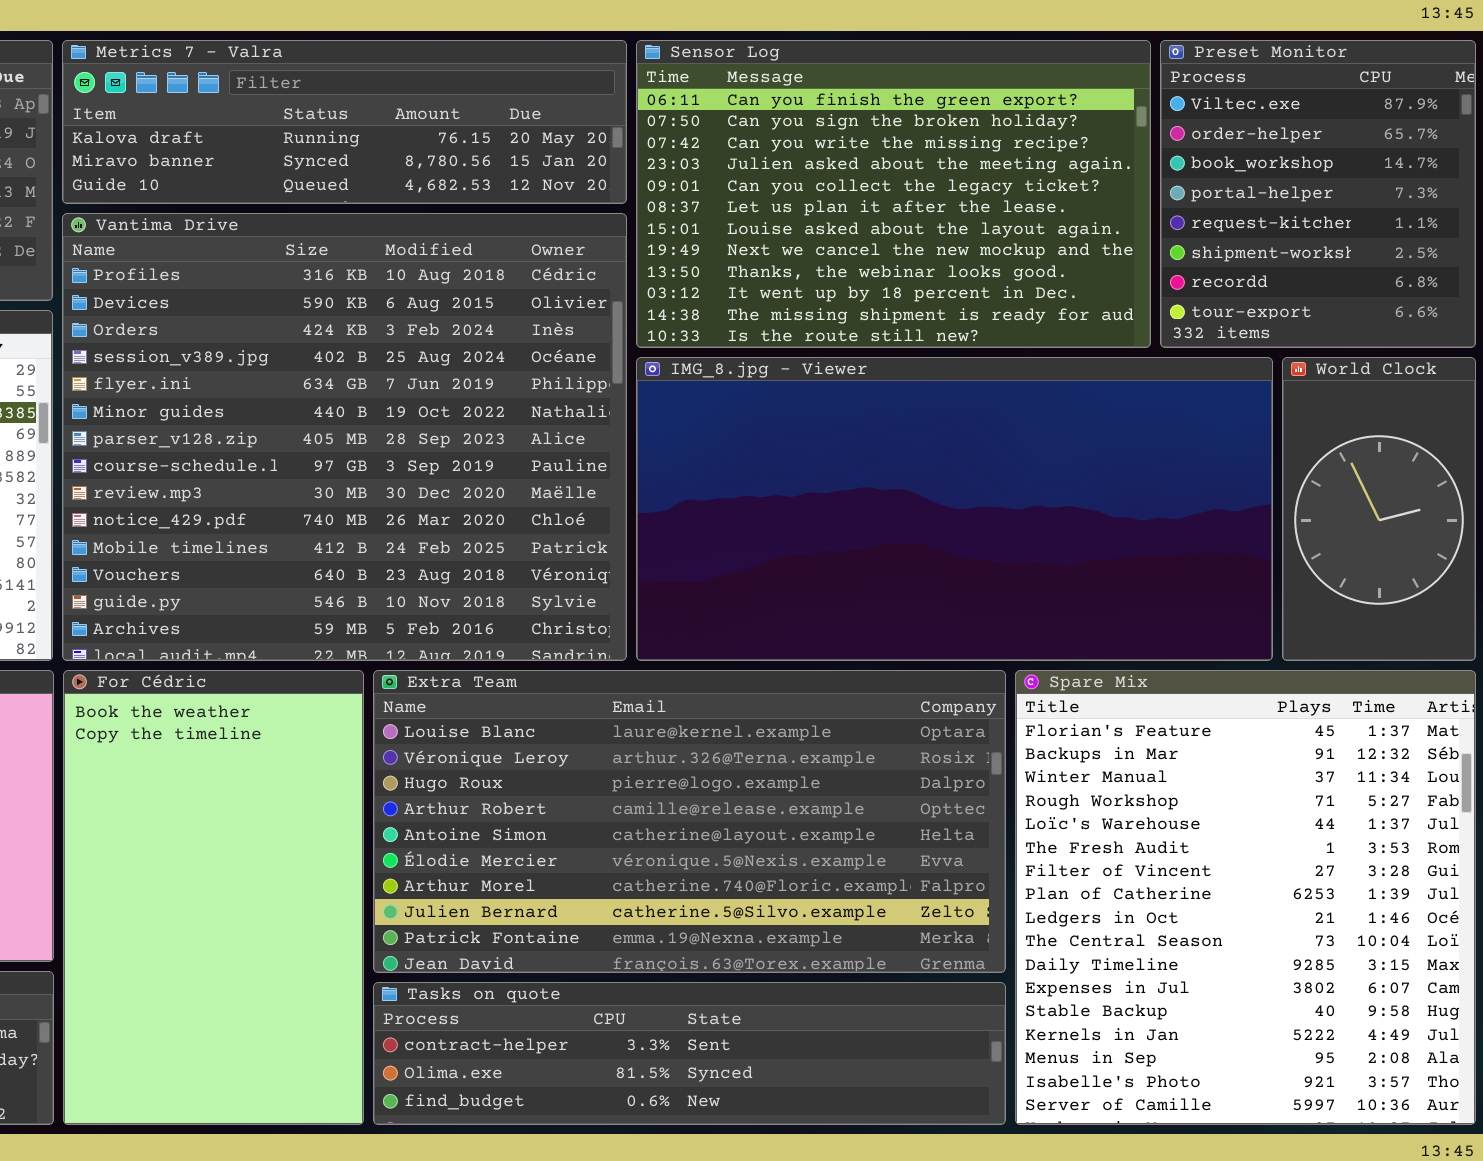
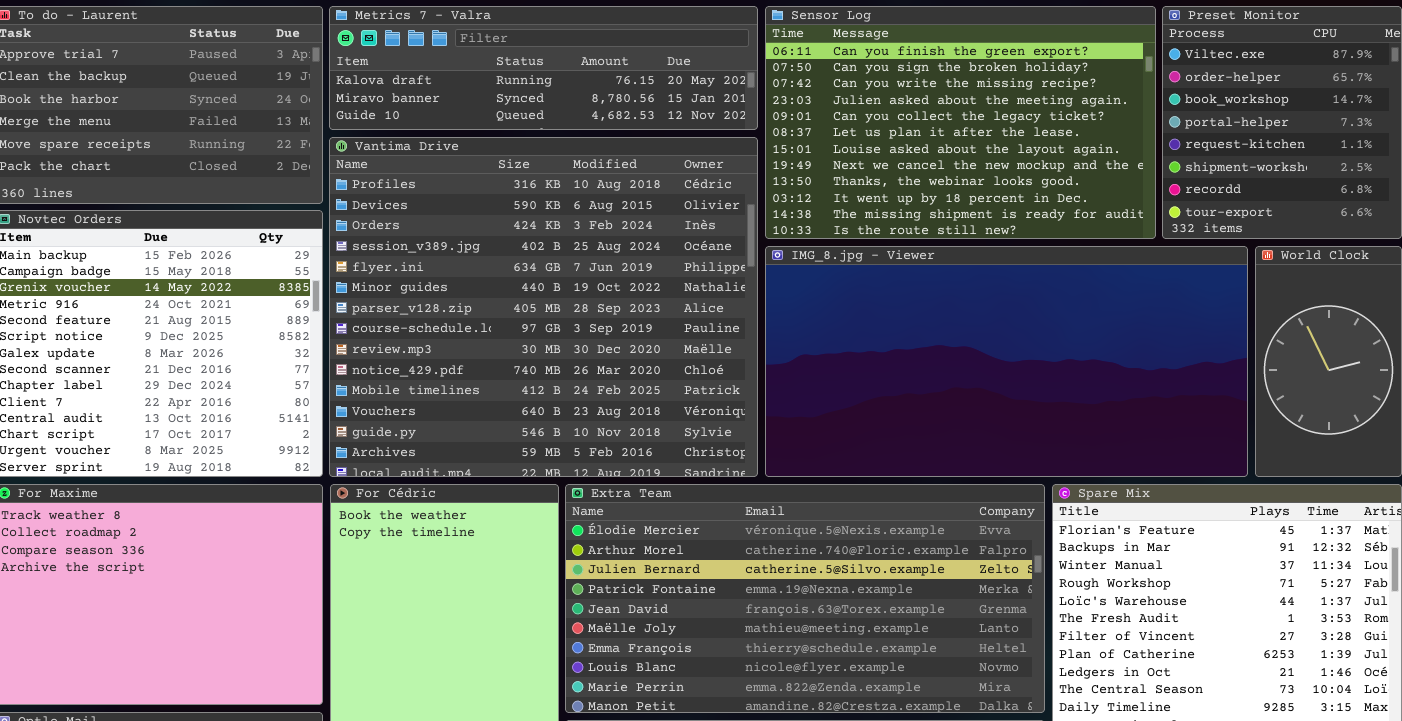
Extra Team: [373,670,1006,973] -> [565,484,1045,713], scrolled down 5 rows

